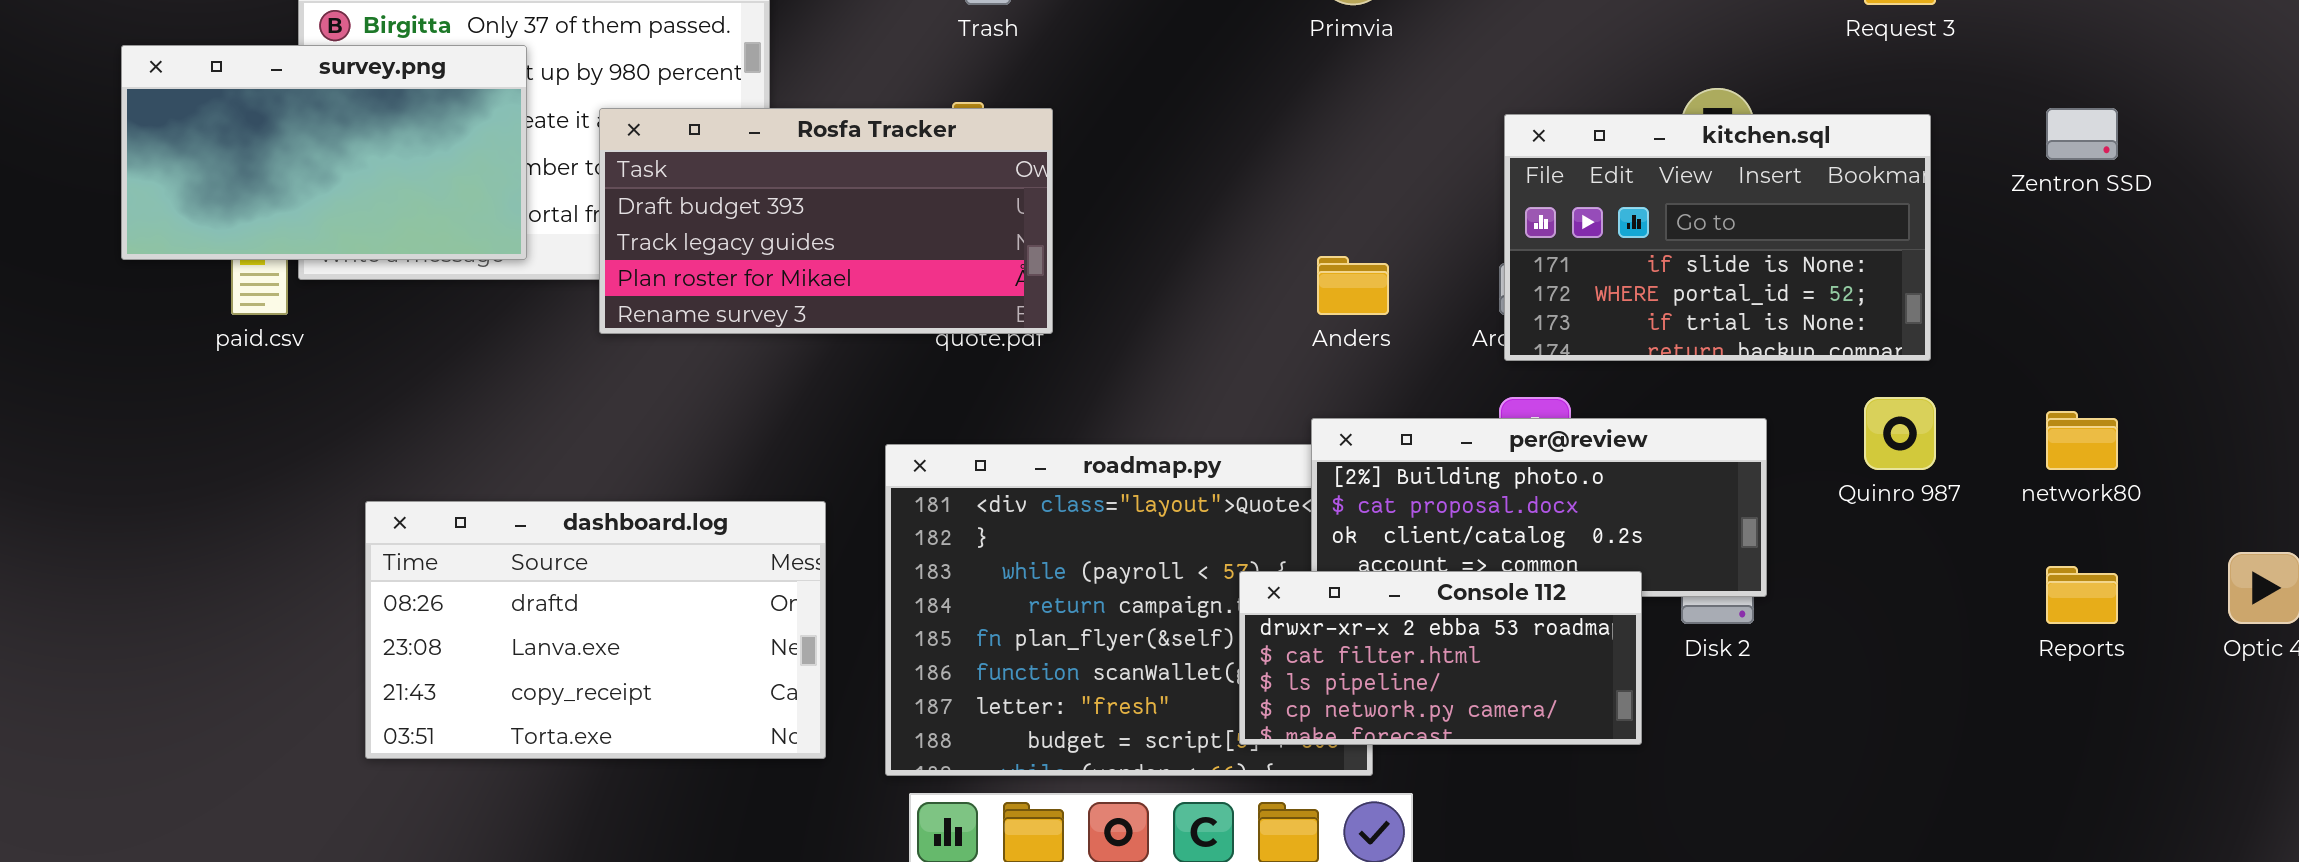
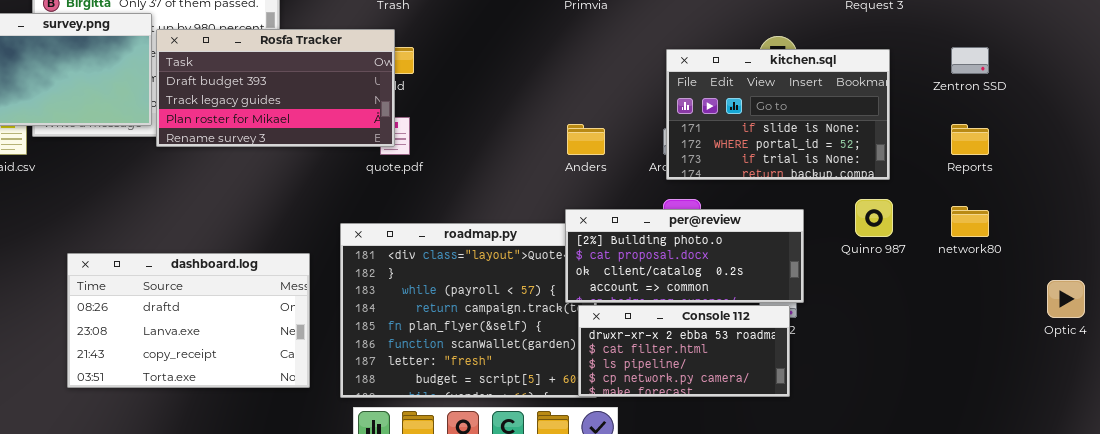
Rosfa Tracker: [599,108,1053,334] -> [156,29,395,147], moved
Reports: [2046,566,2118,624] -> [951,124,989,155], moved
Console 112: [1239,571,1642,745] -> [578,305,790,397], moved

